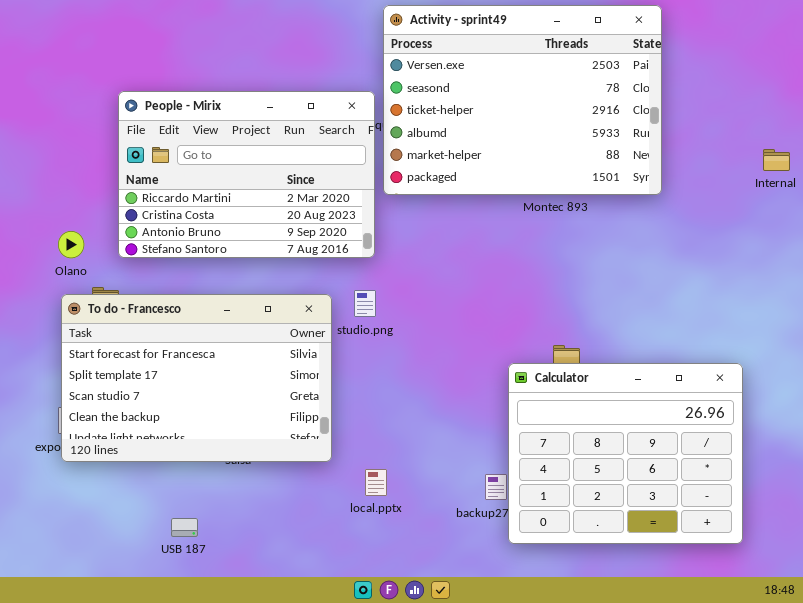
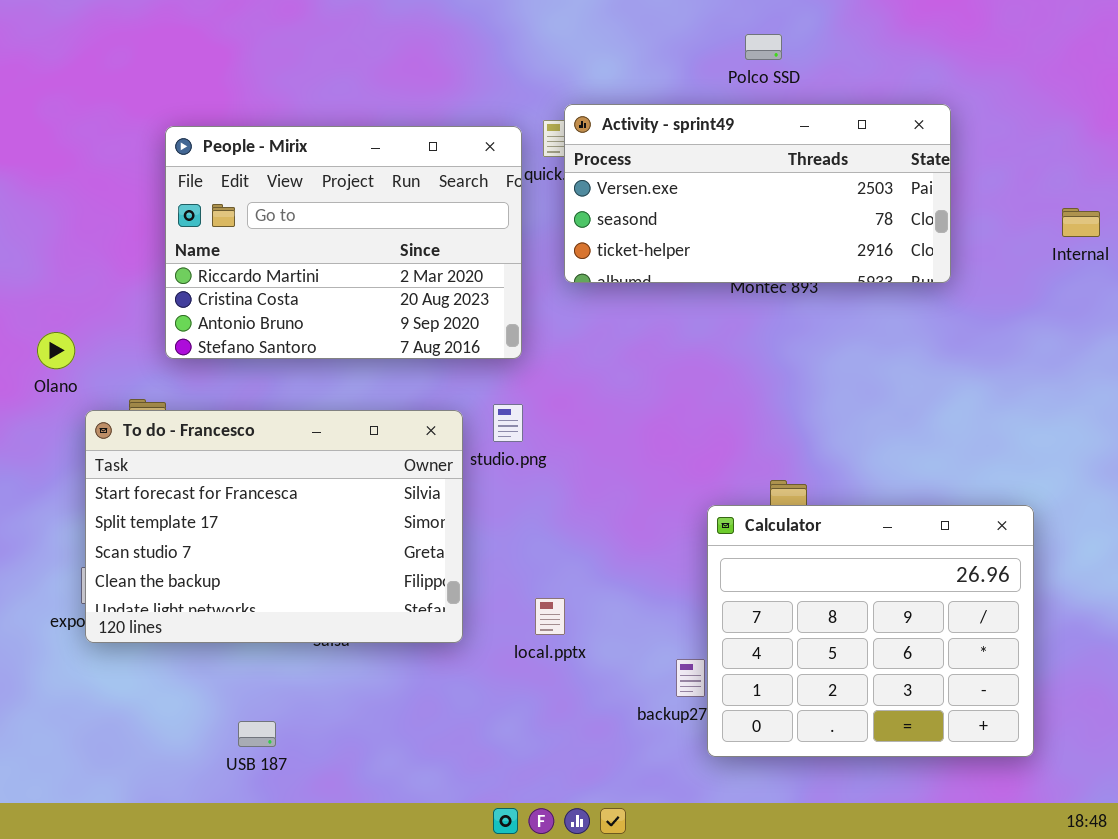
Activity - sprint49: [383,5,662,195] -> [564,104,951,283], moved, resized
Olano: [58,231,84,258] -> [37,332,75,369], moved
local.pptx: [365,469,387,496] -> [535,598,565,635], moved

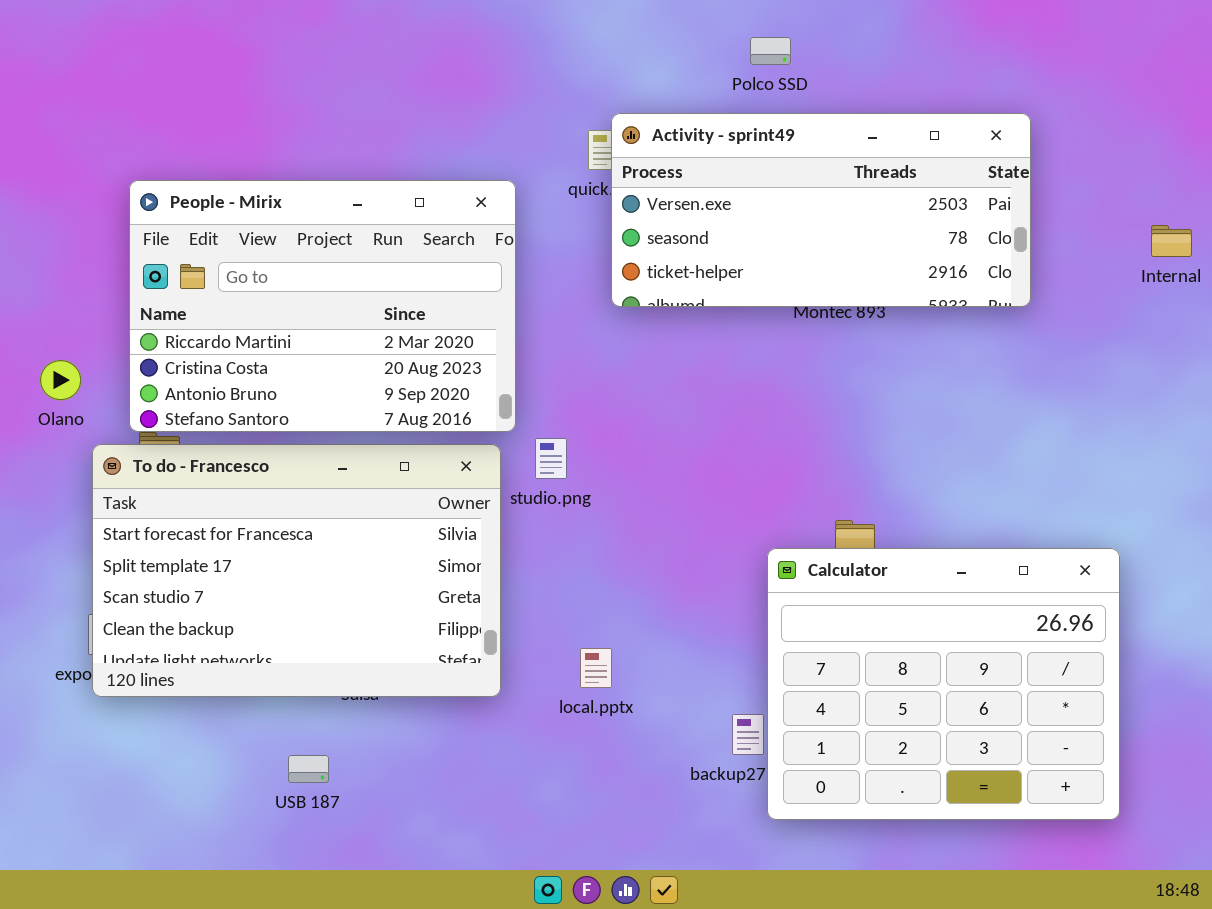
Polco SSD: [745,34,782,60] -> [750,37,791,65], moved
People - Mirix: [165,126,522,359] -> [129,180,516,432], moved
USB 187: [238,721,276,747] -> [288,755,329,783], moved

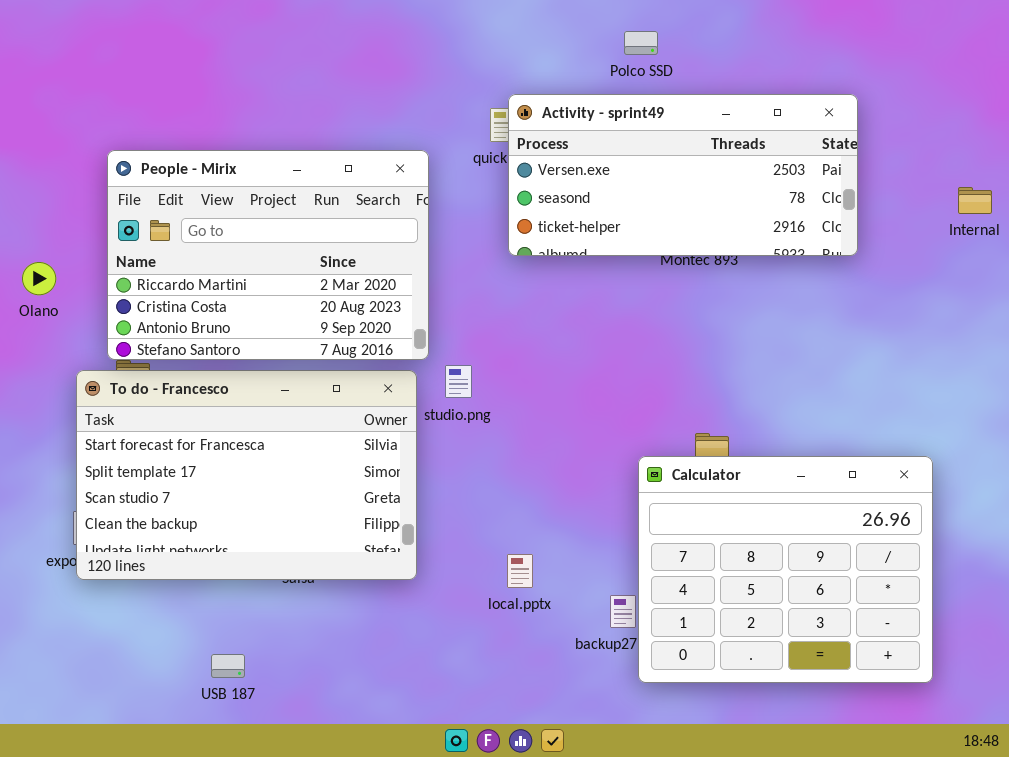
Olano: [40,360,81,400] -> [22,262,56,295], moved
local.pptx: [580,648,612,688] -> [507,554,533,588], moved
USB 187: [288,755,329,783] -> [211,654,245,678], moved

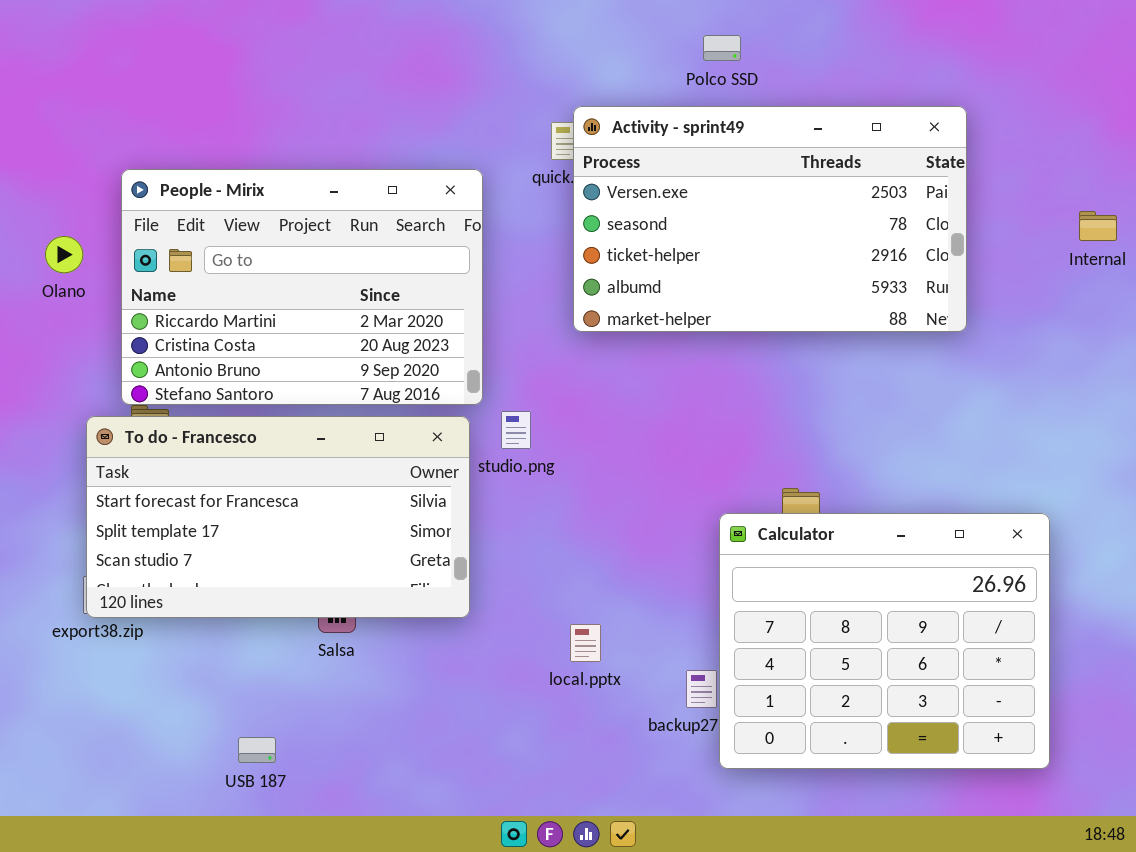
Activity - sprint49: [508,94,858,256] -> [573,106,967,332], resized
Olano: [22,262,56,295] -> [45,236,83,273], moved
To do - Francesco: [76,370,417,580] -> [86,416,470,618], resized

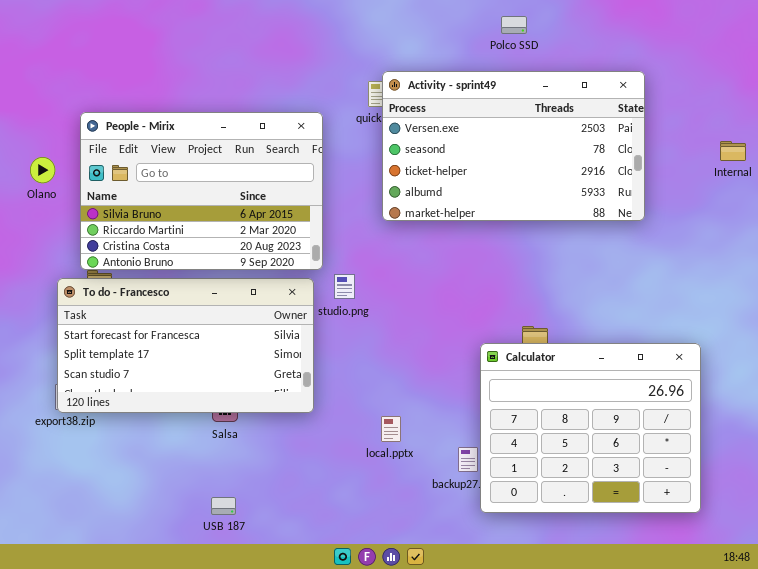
Polco SSD: [703,35,741,61] -> [501,16,527,34], moved
People - Mirix: [121,169,483,405] -> [80,112,323,270], scrolled up 1 row
USB 187: [238,737,276,763] -> [211,497,236,515], moved

